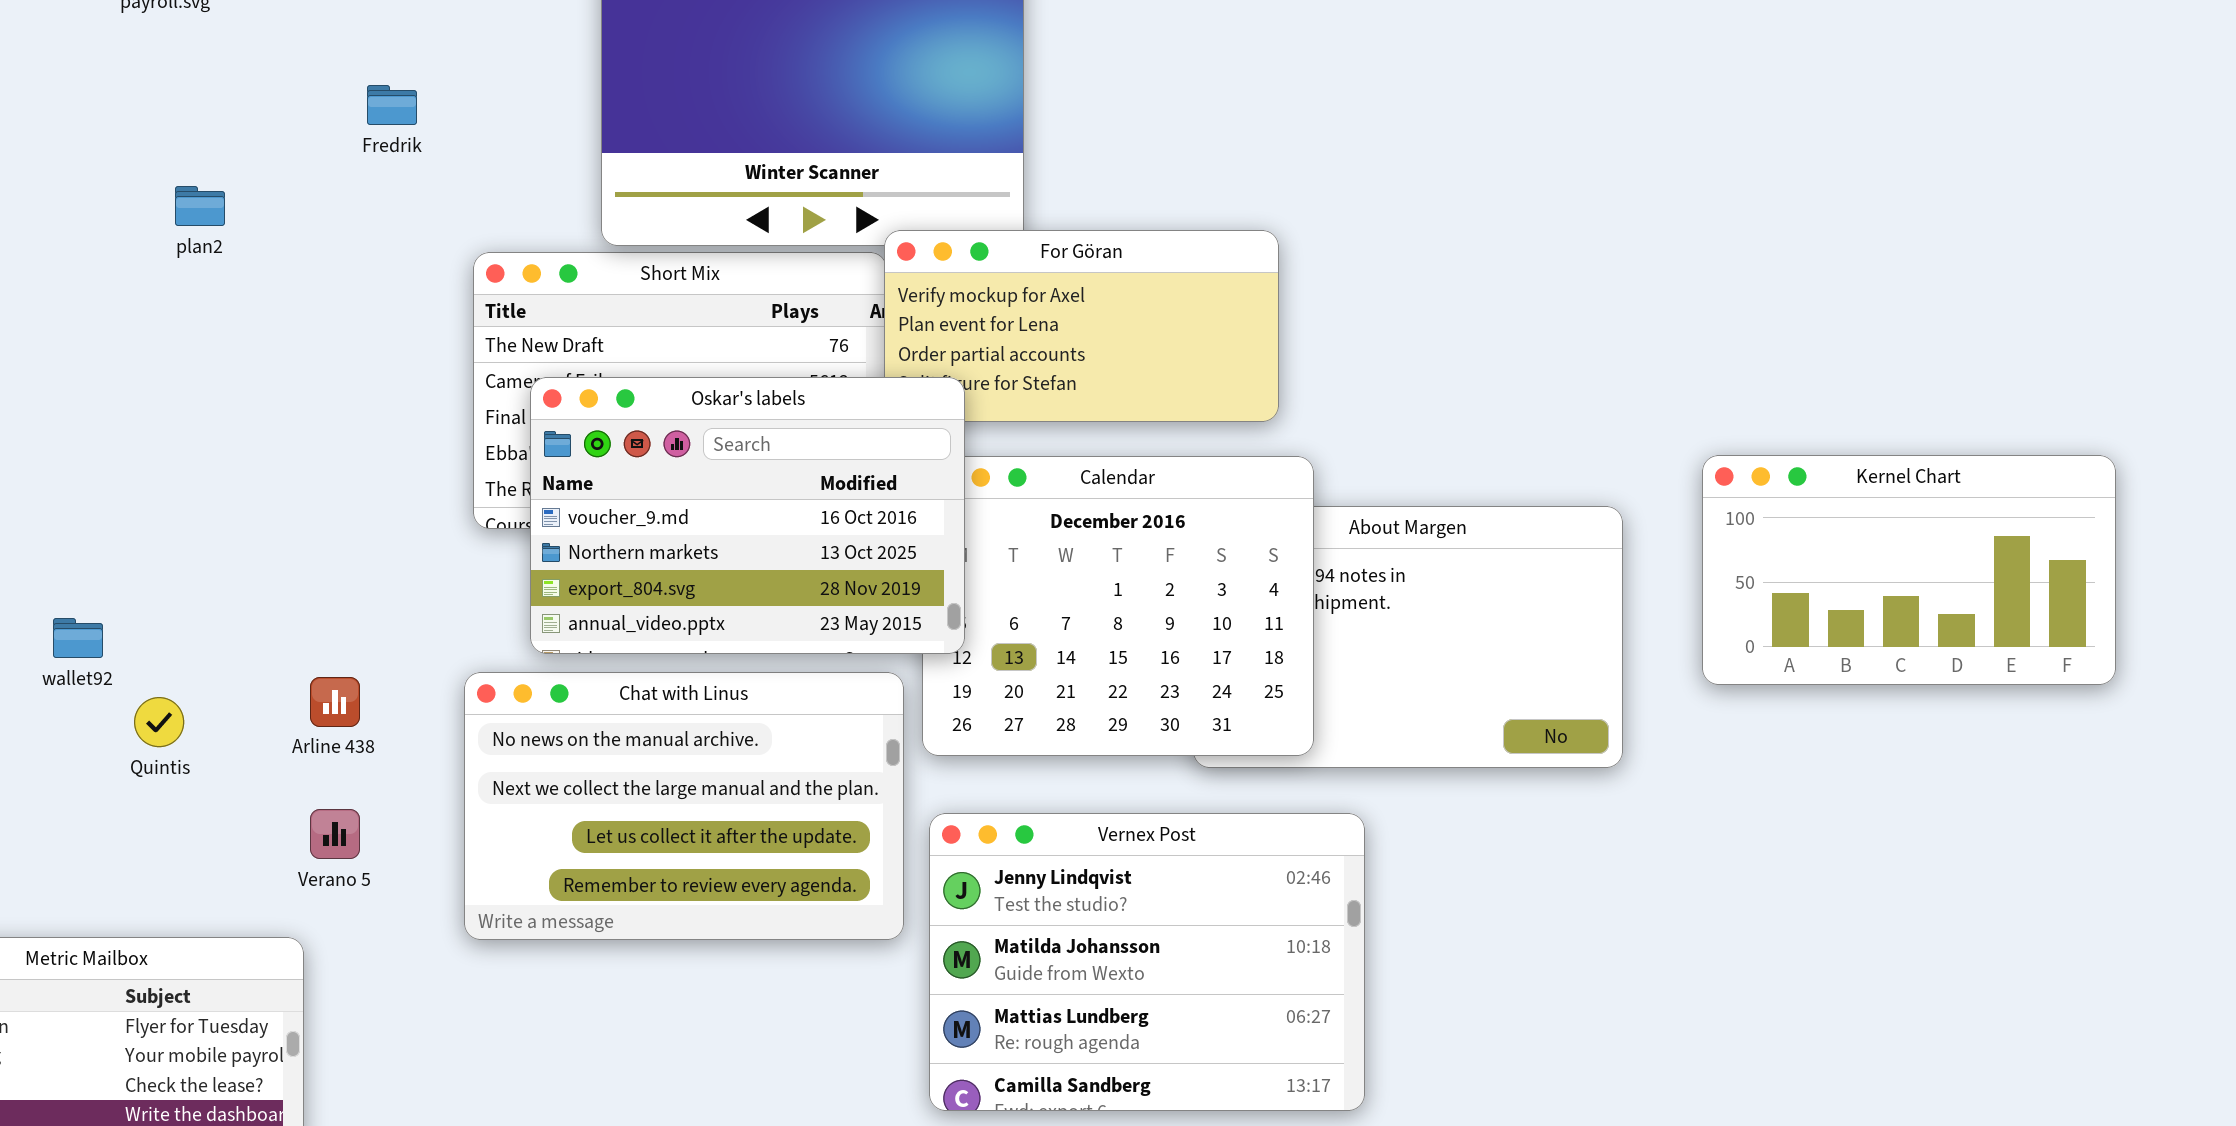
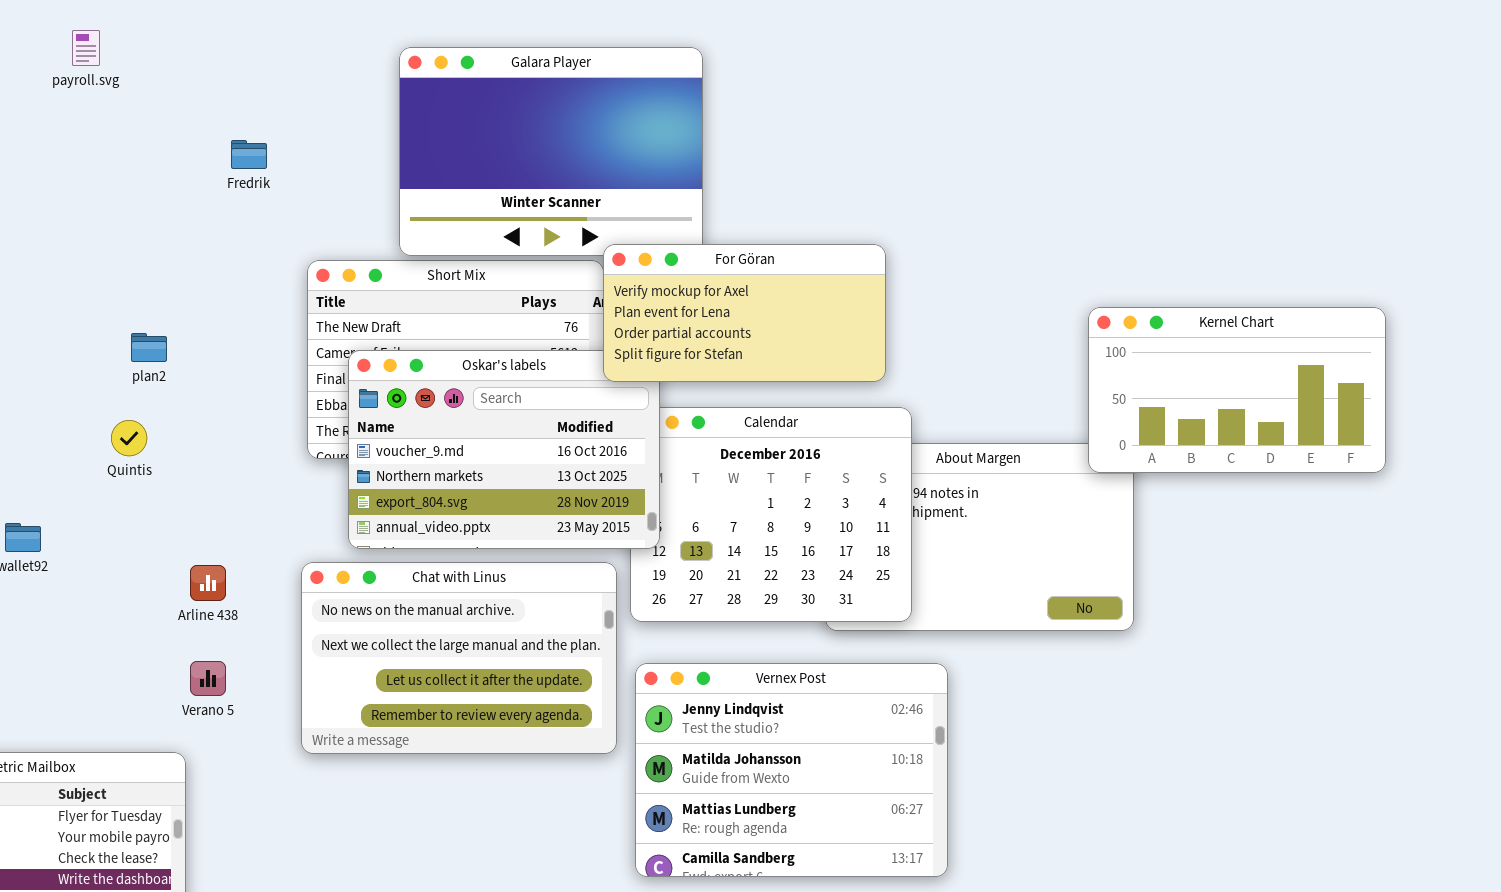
plan2: [175,186,225,226] -> [131,333,167,362], moved
For Göran: [884,230,1279,422] -> [603,244,886,382], raised
Kernel Chart: [1702,455,2116,685] -> [1088,307,1386,473], moved
Quintis: [134,697,184,747] -> [111,420,147,456], moved

